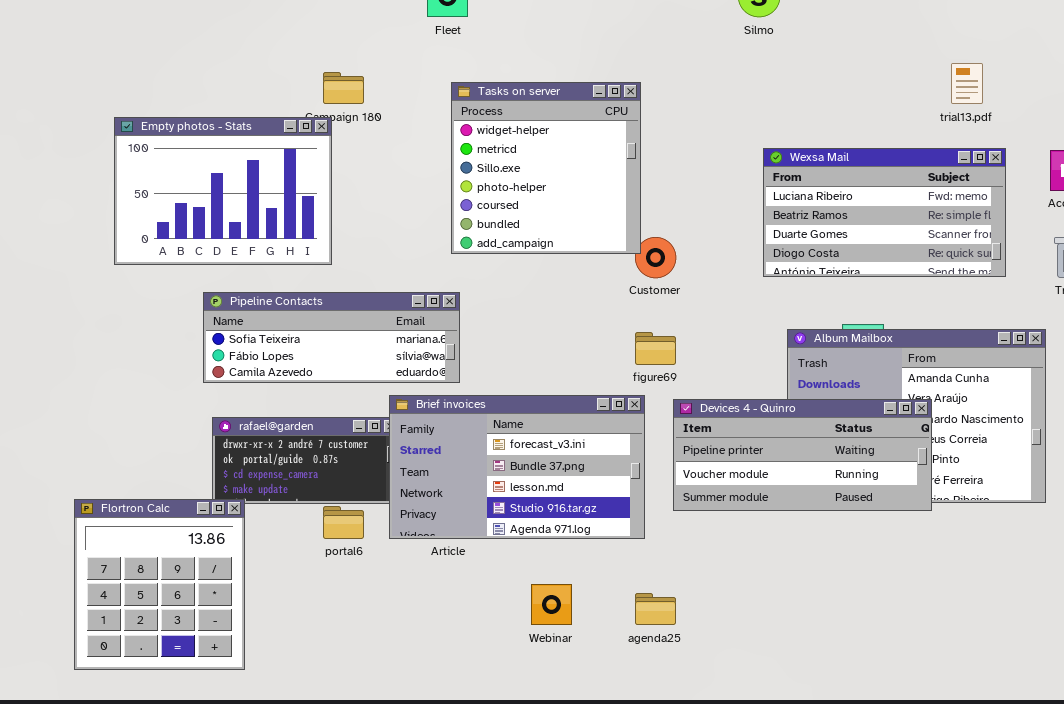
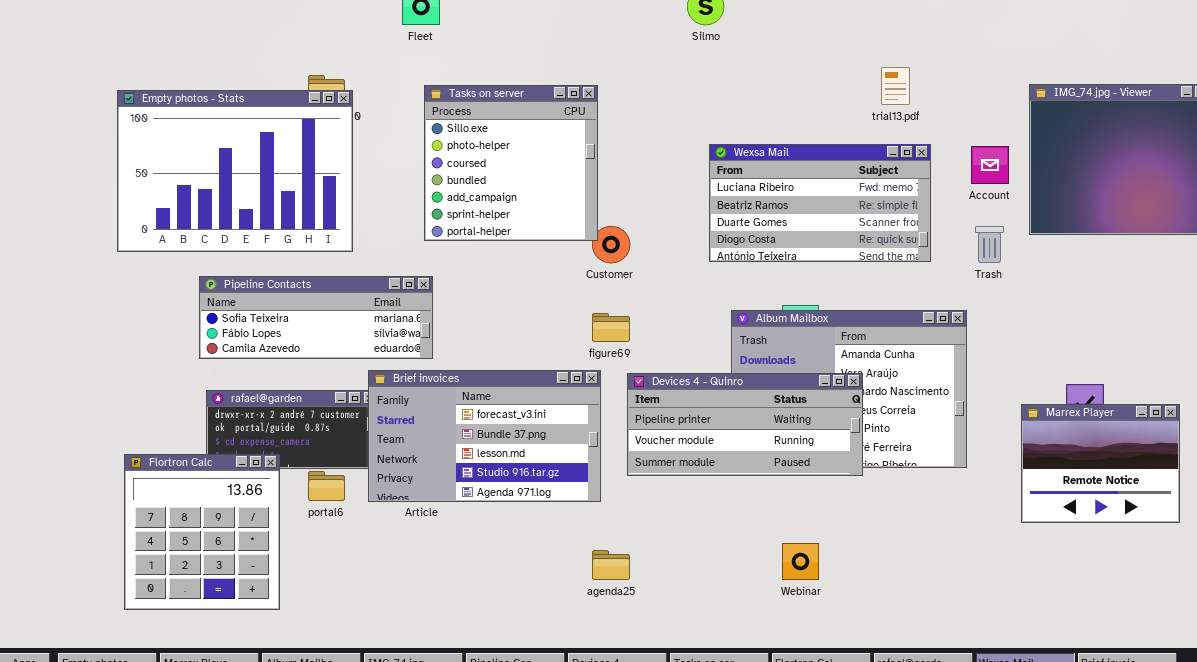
Tasks on server: [451,82,641,254] -> [424,85,598,241], scrolled down 2 rows
Empty photos - Stats: [114,117,332,265] -> [117,90,353,252], resized
Flortron Calc: [74,499,245,670] -> [124,454,280,610], moved
Webinar: [531,584,572,625] -> [782,543,819,580], moved

